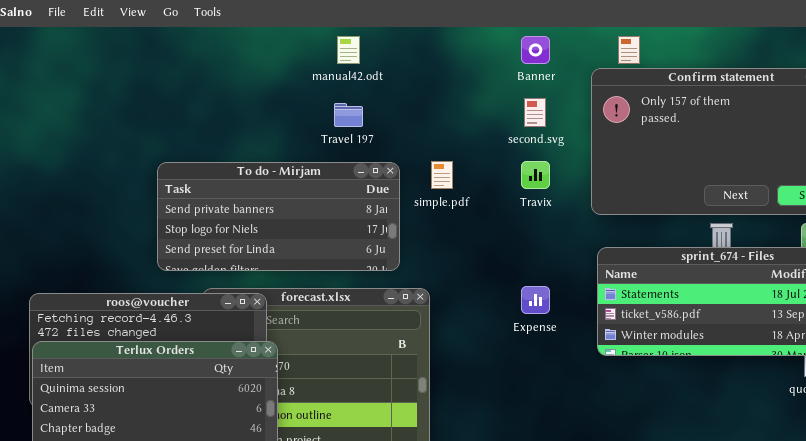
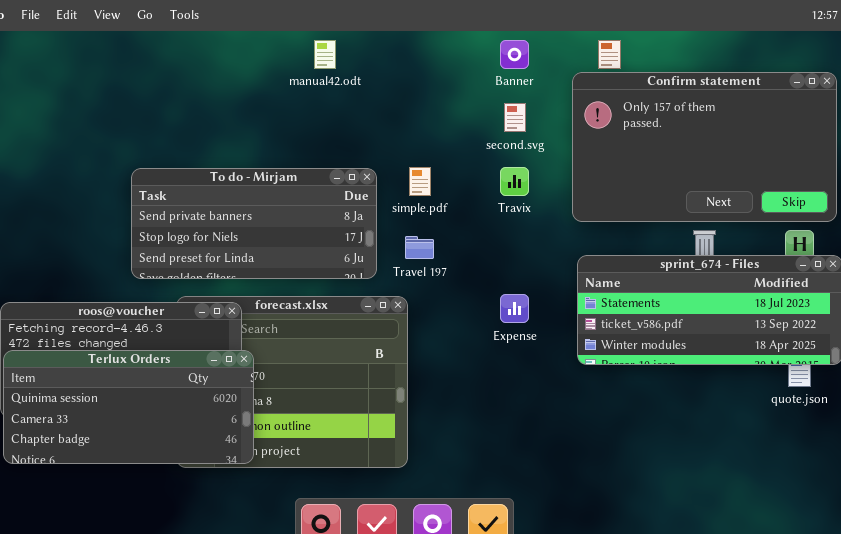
Travel 197: [334,103,363,127] -> [405,236,434,259], moved

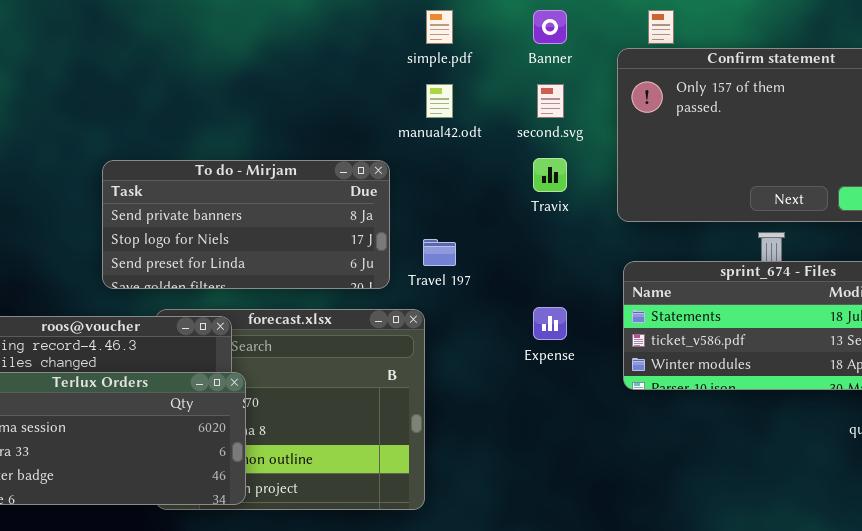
manual42.odt: [314,40,336,69] -> [426,84,453,118], moved
simple.pdf: [409,167,431,196] -> [426,10,453,44], moved

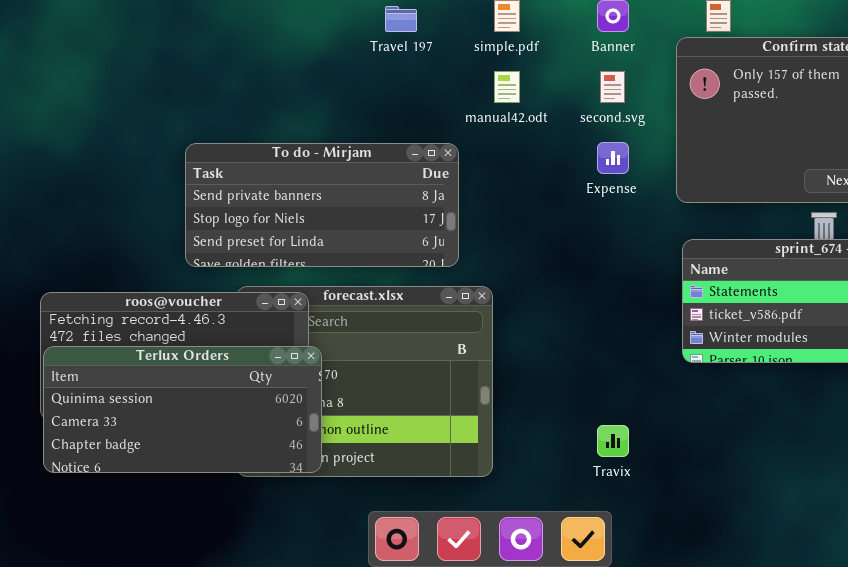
Travix: [533,158,567,192] -> [597,425,629,457], moved
Travel 197: [423,239,456,266] -> [385,6,417,32], moved
Expense: [533,307,567,340] -> [597,142,629,174], moved

